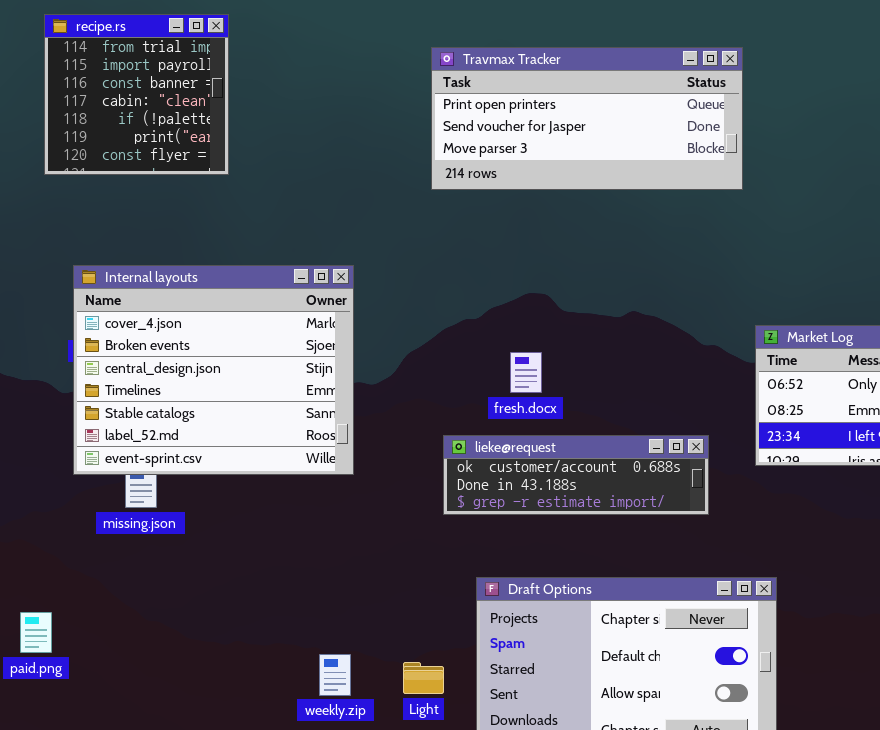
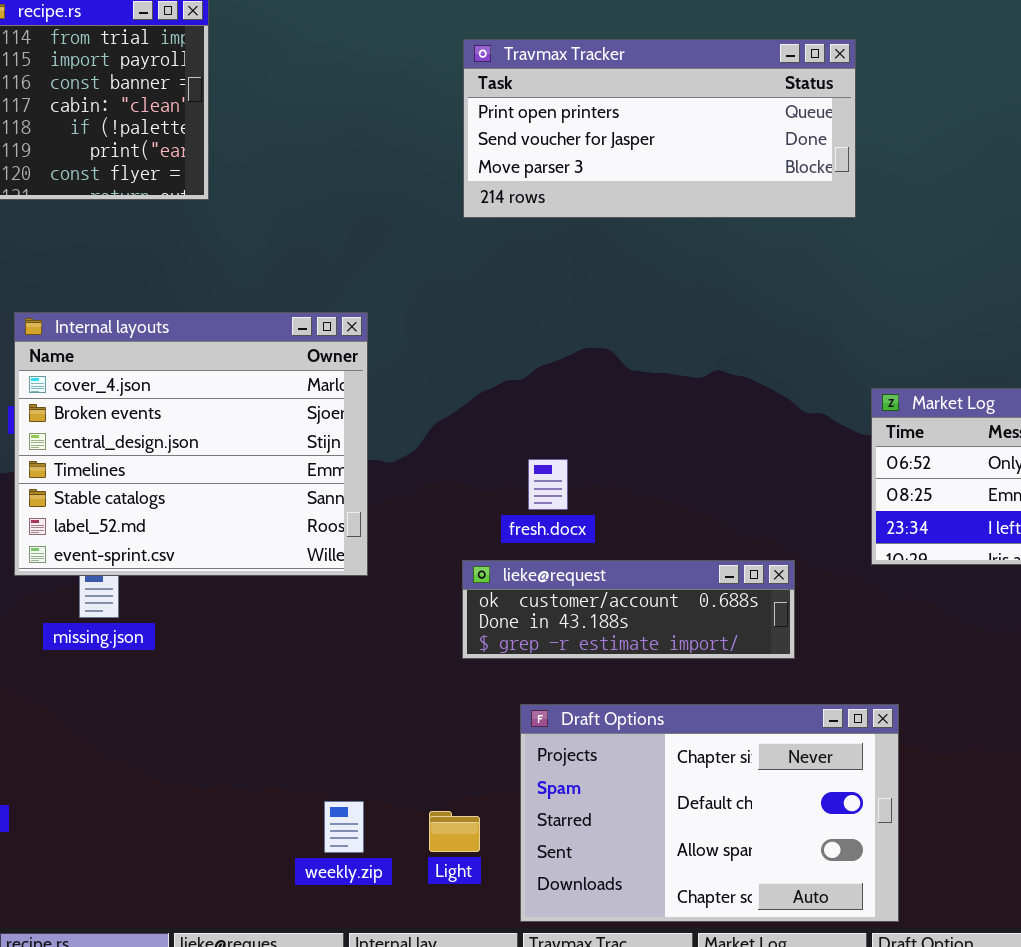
fresh.docx: [510,352,542,393] -> [528,459,568,510], moved
lieke@request: [443,435,709,515] -> [462,560,795,659], moved

